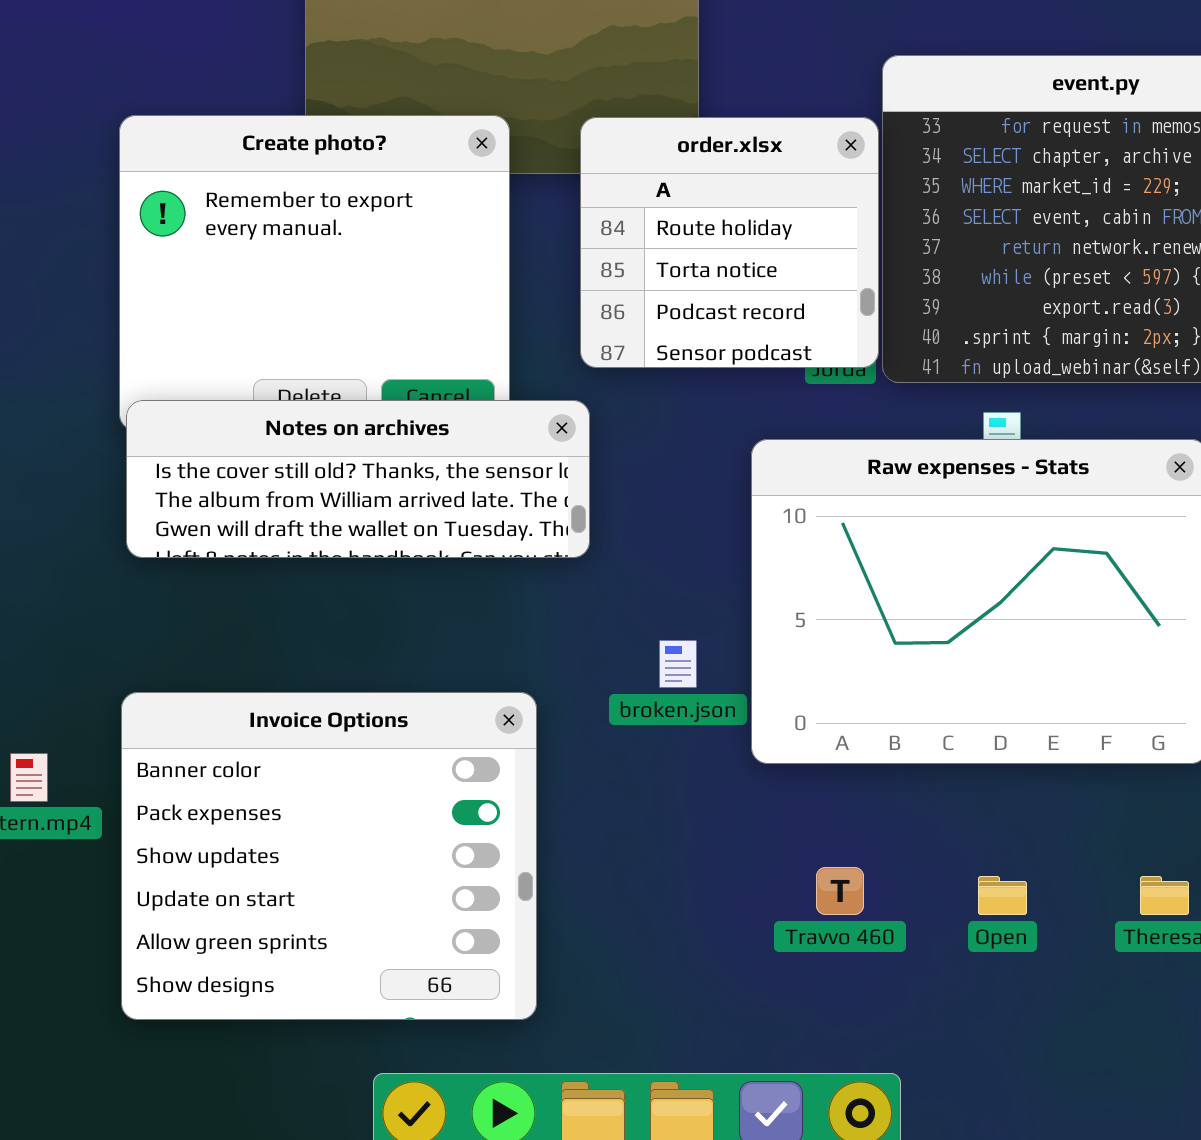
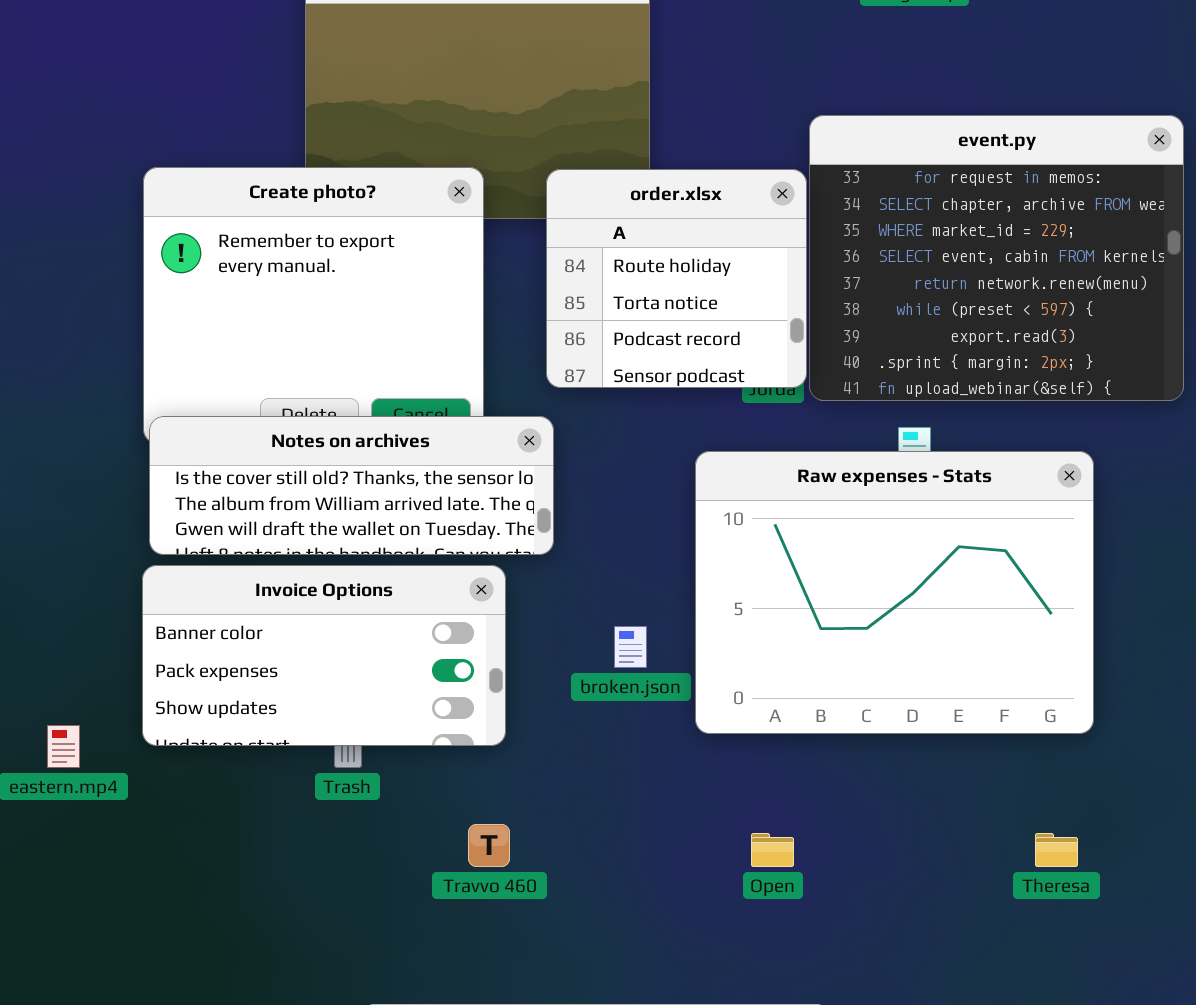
Invoice Options: [121,692,537,1020] -> [142,565,506,746], moved, resized
Travvo 460: [816,867,864,915] -> [468,824,510,867], moved
Open: [978,876,1027,915] -> [751,833,794,867], moved

